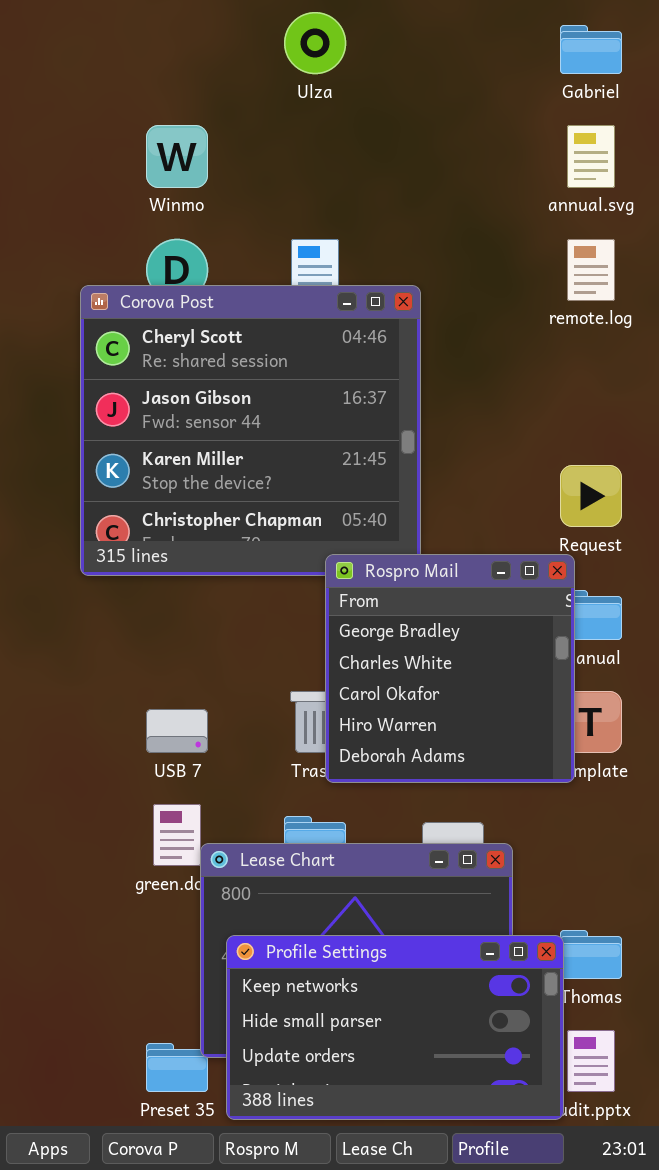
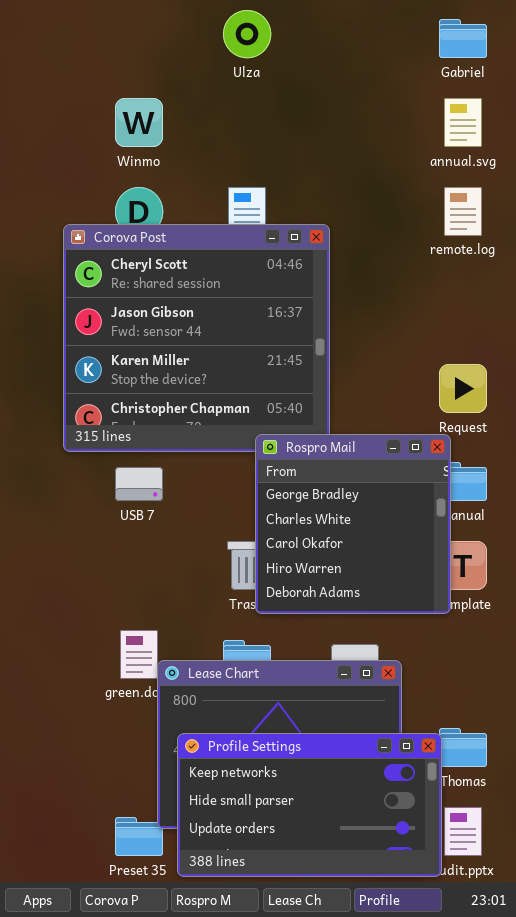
USB 7: [146,709,208,753] -> [115,467,163,501], moved

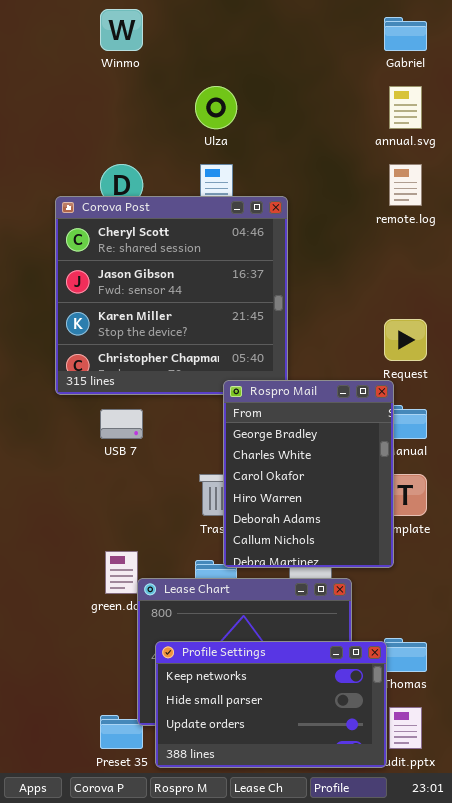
Ulza: [223,10,271,58] -> [195,86,237,129], moved
Winmo: [115,98,163,147] -> [100,9,143,51], moved
Rospro Mail: [255,434,451,614] -> [223,380,394,568], resized

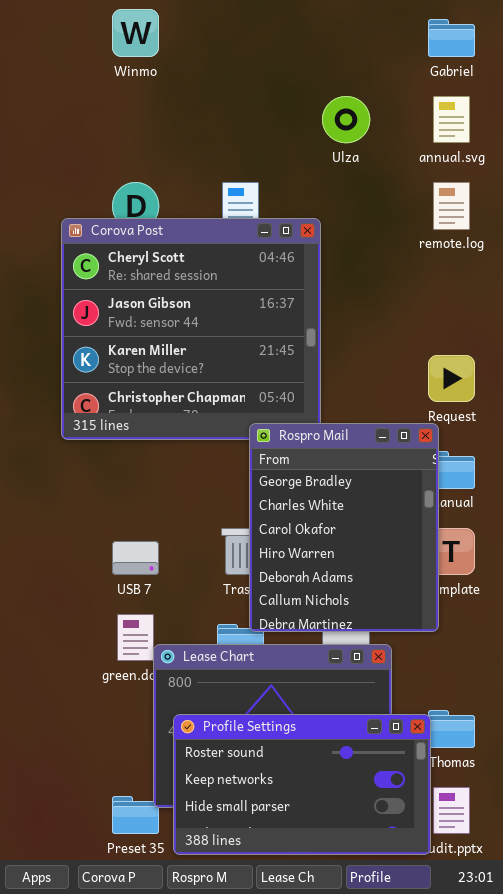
Ulza: [195,86,237,129] -> [322,96,370,143], moved
USB 7: [100,409,143,439] -> [112,541,159,575], moved
Profile Settings: [155,641,387,768] -> [173,714,431,855], scrolled up 1 row

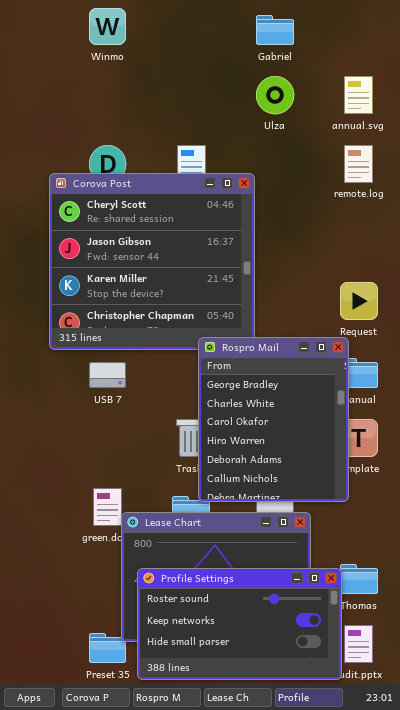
Gabriel: [428,19,475,57] -> [256,15,294,45], moved
USB 7: [112,541,159,575] -> [89,362,126,388], moved

